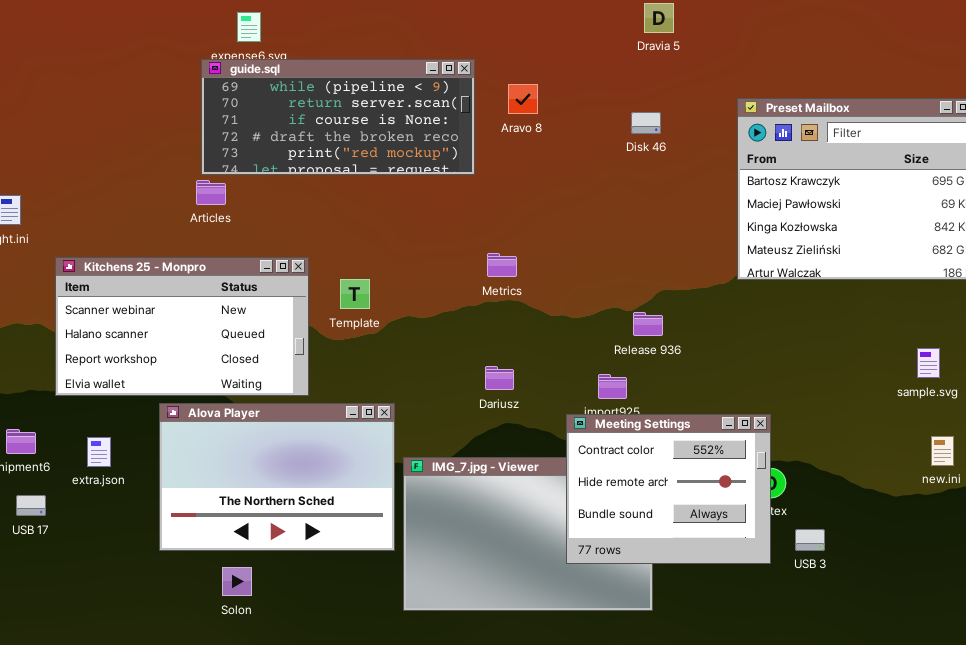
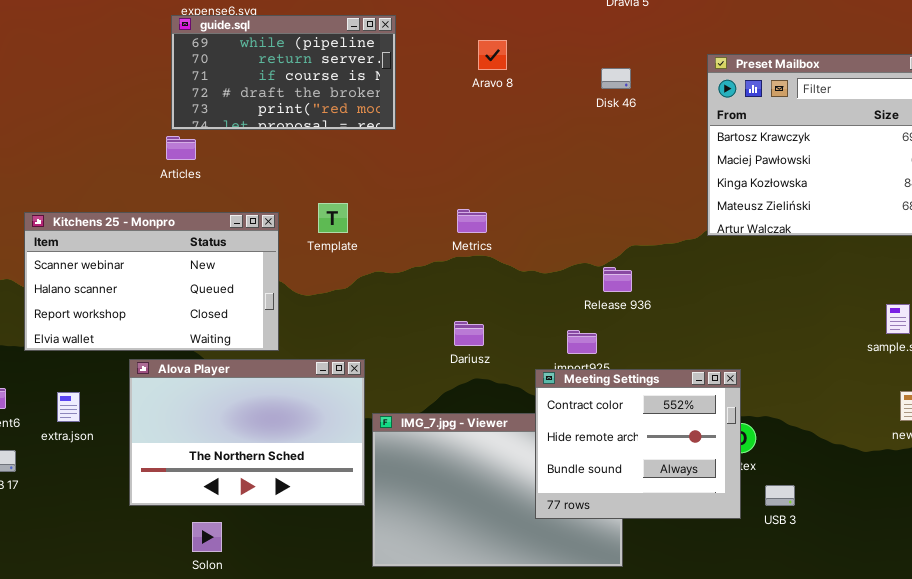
guide.sql: [201,59,475,175] -> [171,15,396,130], resized
Template: [340,279,370,309] -> [318,203,348,233], moved

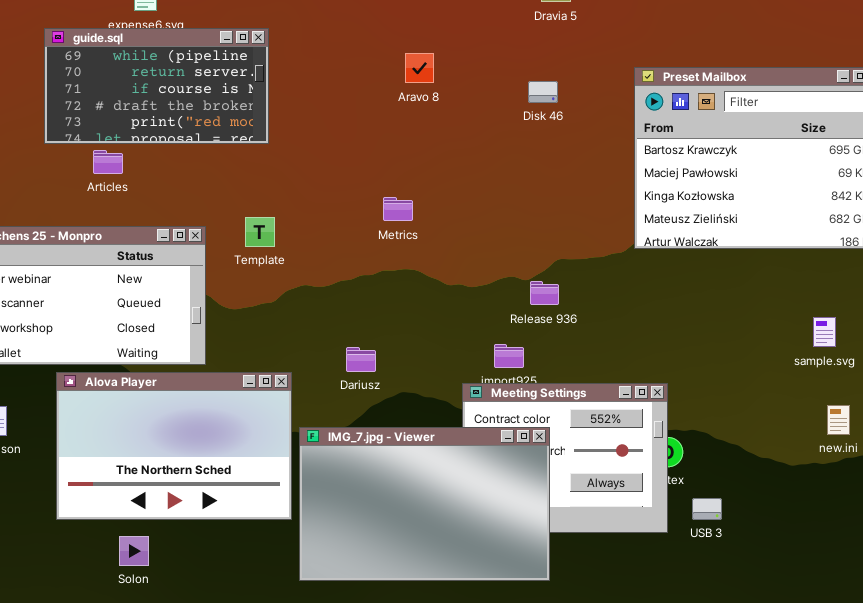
guide.sql: [171,15,396,130] -> [44,28,269,144], moved
Metrics: [457,209,487,233] -> [383,197,413,221], moved
Dariusz: [454,321,484,346] -> [346,347,376,372], moved
IMG_7.jpg - Viewer: [372,413,623,567] -> [299,427,550,581], raised

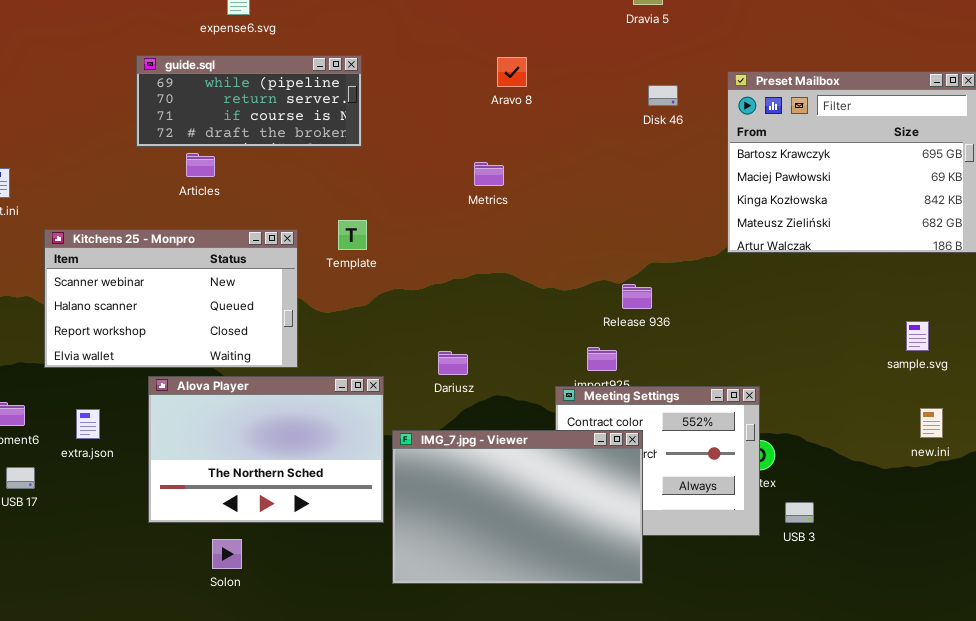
guide.sql: [44,28,269,144] -> [136,55,362,147], resized
Disk 46: [528,81,558,103] -> [648,85,678,106], moved
Metrics: [383,197,413,221] -> [474,162,504,186], moved

